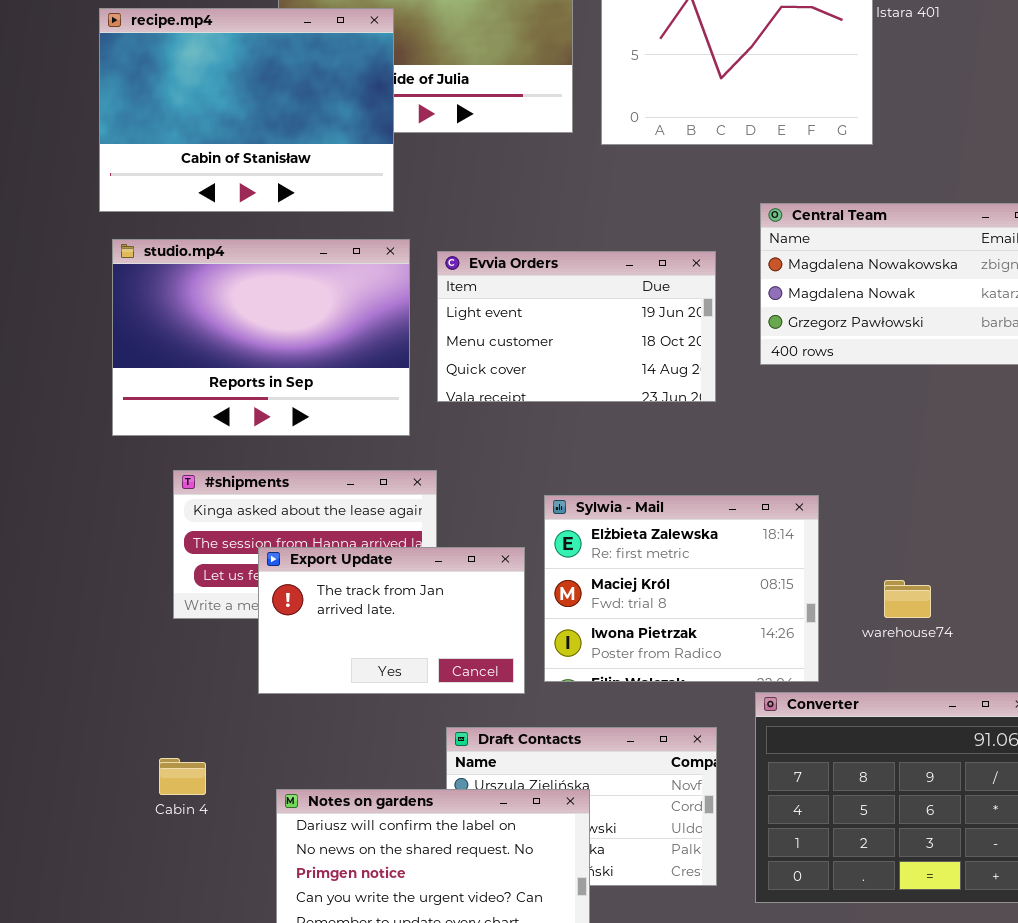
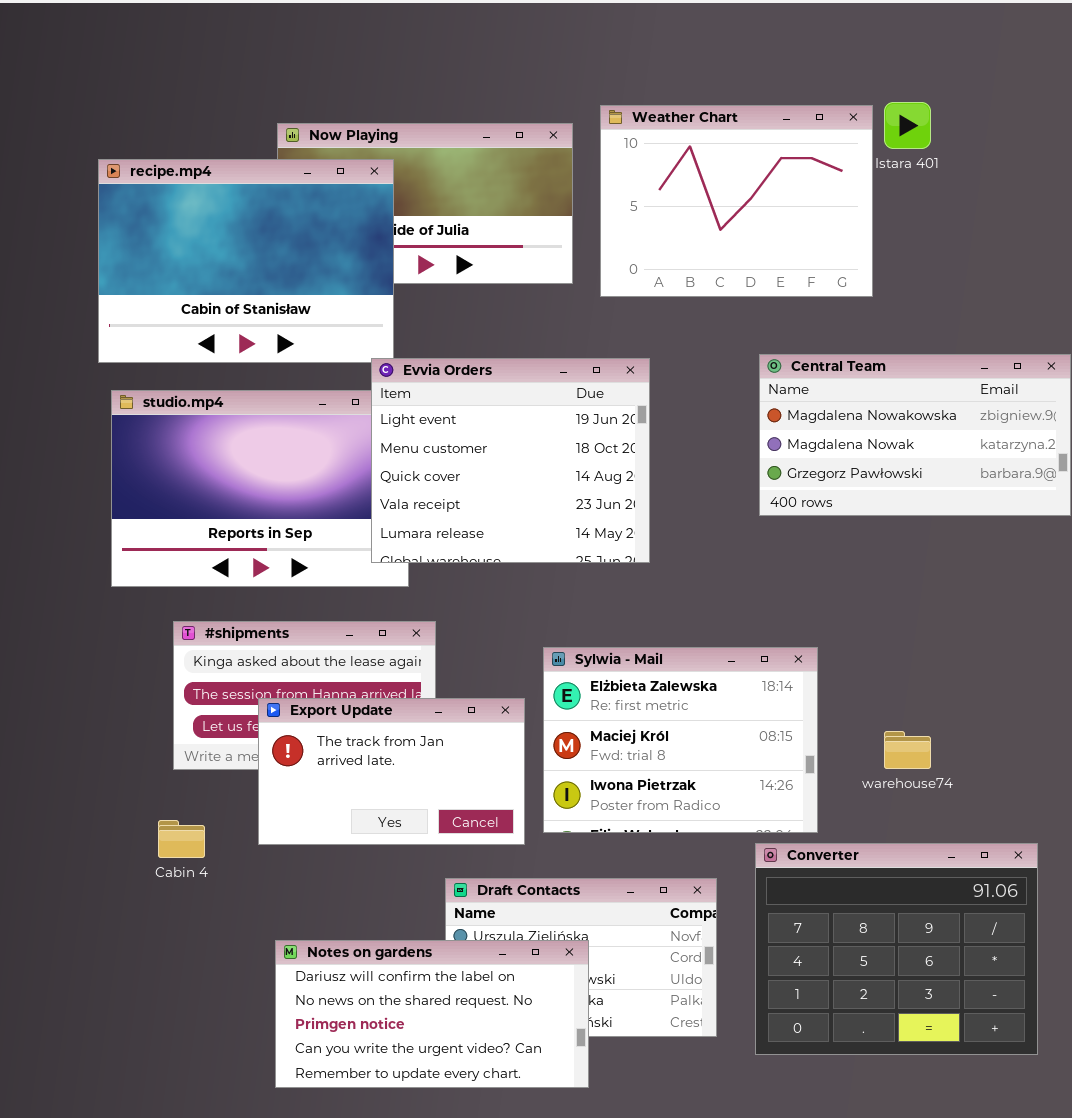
Evvia Orders: [437,251,716,402] -> [371,358,650,563], moved, resized
Cabin 4: [159,758,206,795] -> [158,820,205,858], moved

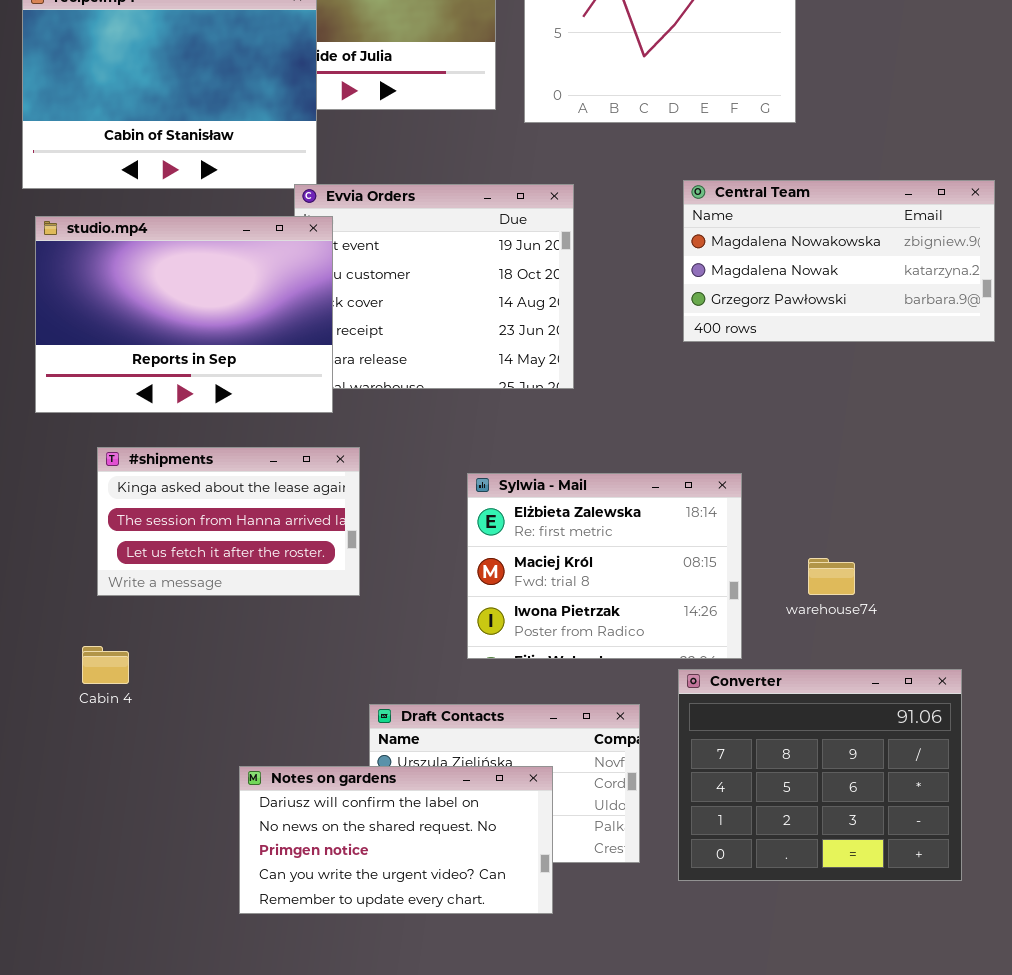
studio.mp4: [111,390,409,587] -> [35,216,333,413], raised
Export Update: [258,698,525,845] -> none, closed
Notes on gardens: [275,940,589,1088] -> [239,766,553,914], moved

